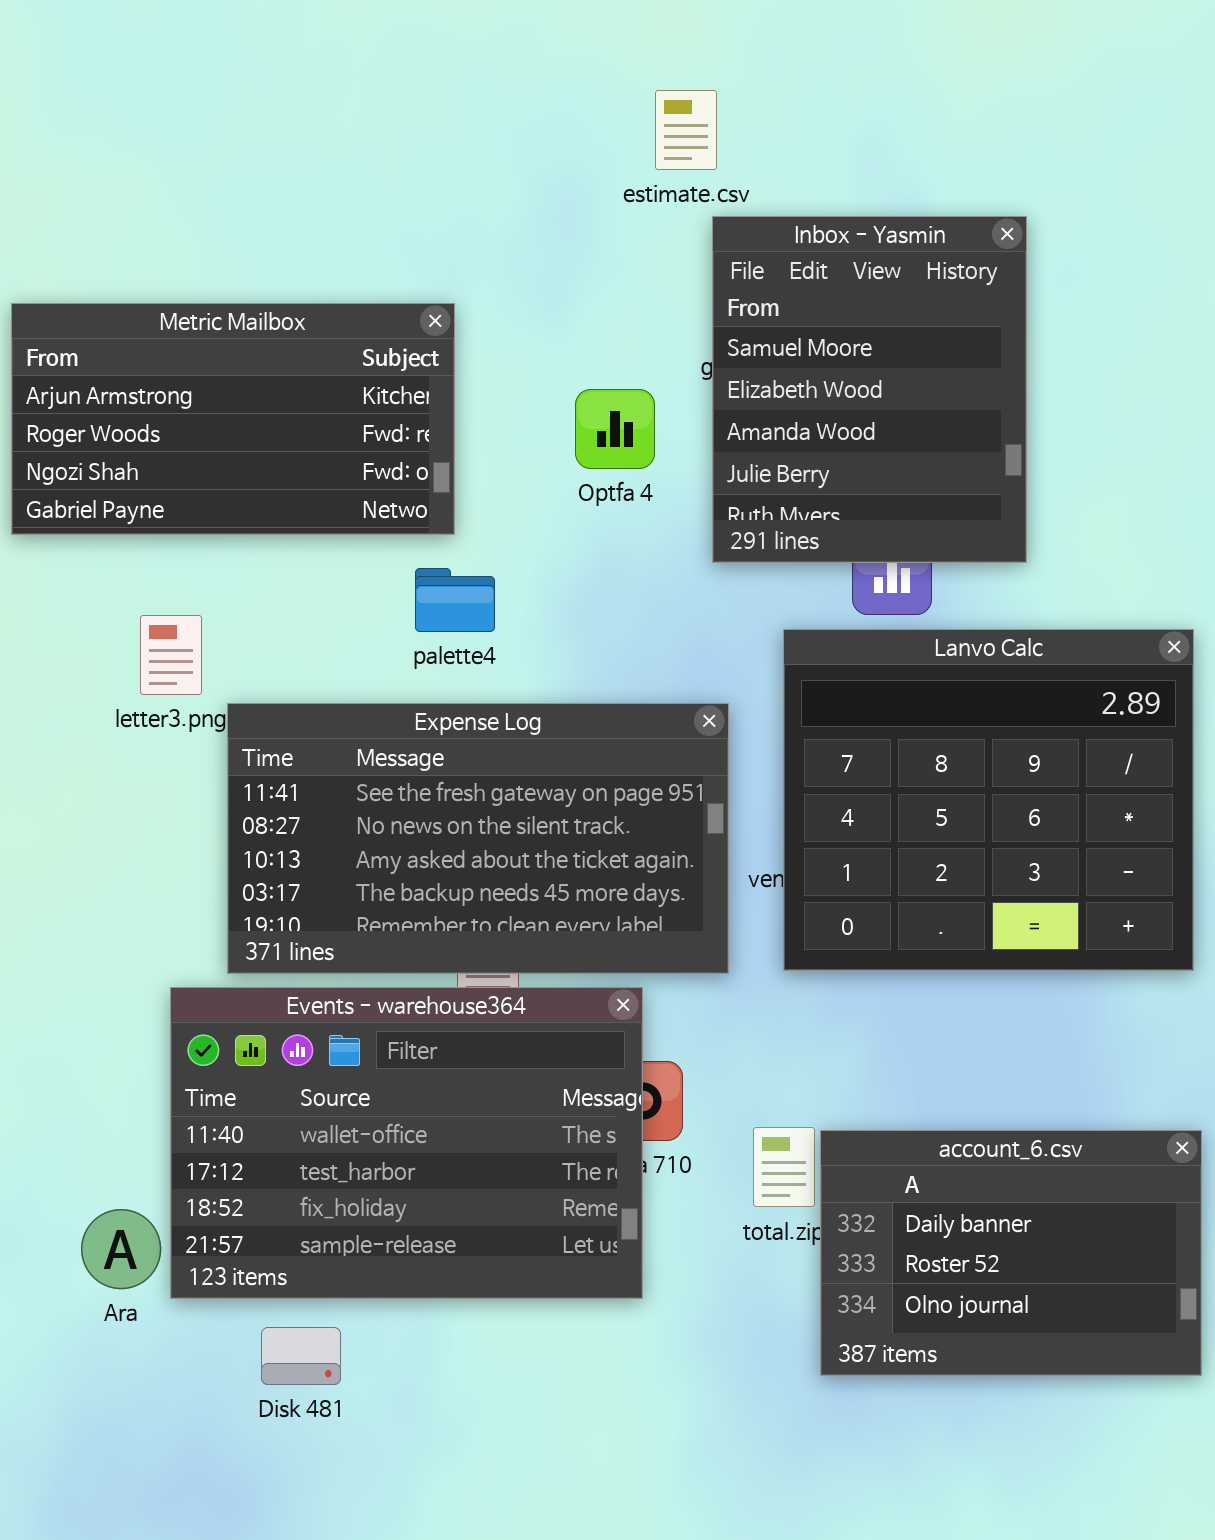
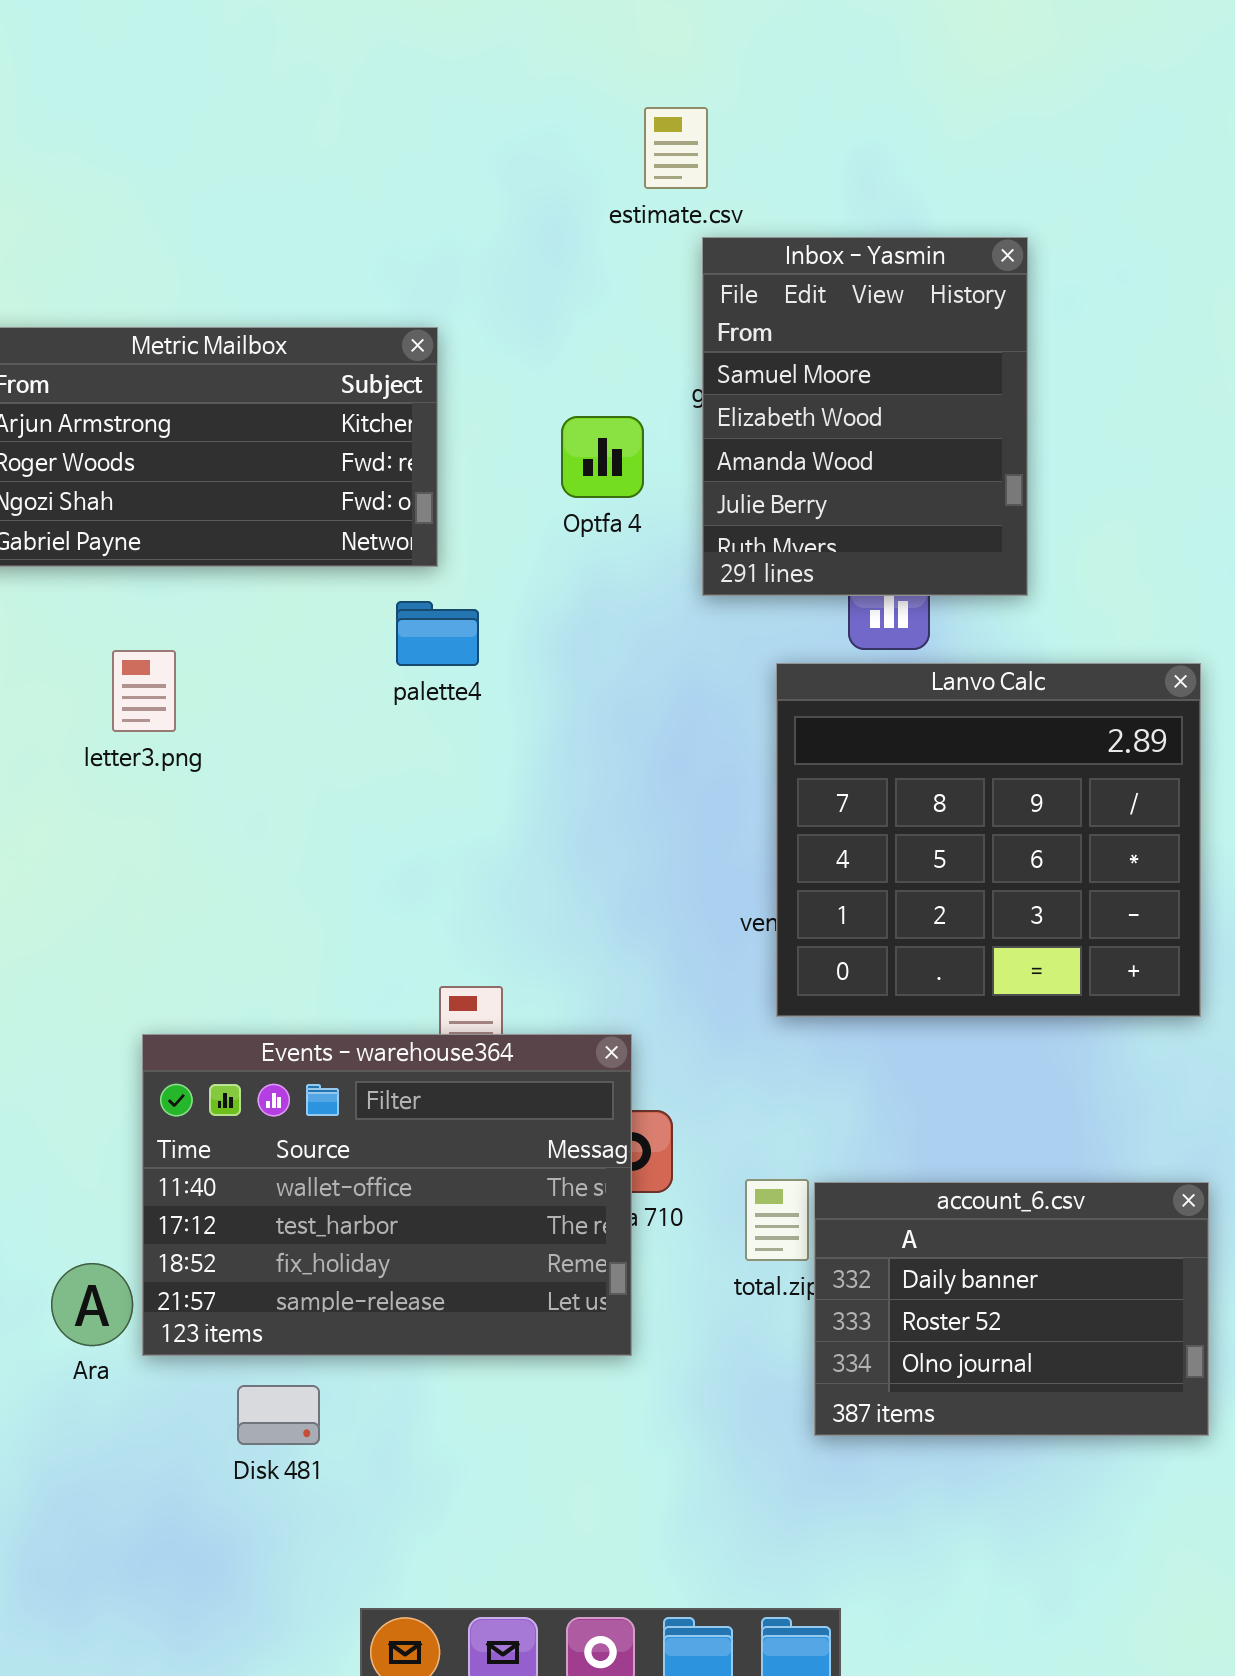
Expense Log: [227,703,729,974] -> none, closed

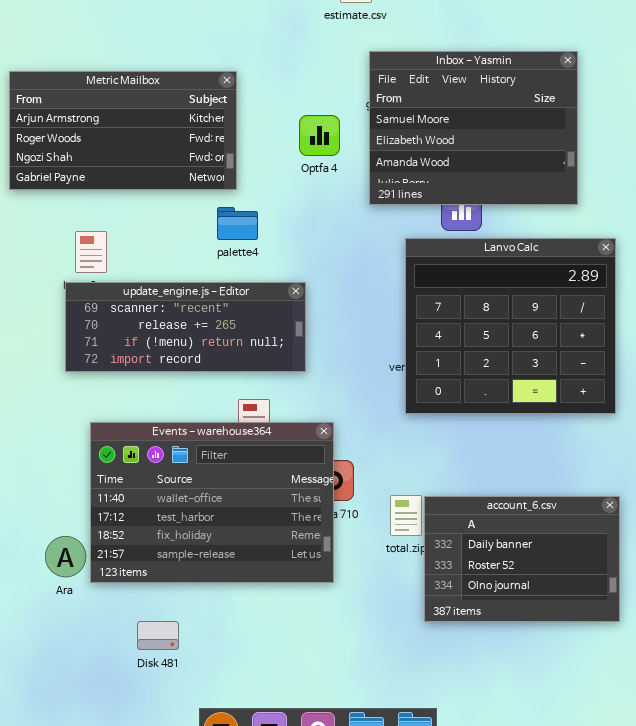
Inbox - Yasmin: [702,237,1028,596] -> [369,51,578,205], resized
update_engine.js - Editor: none -> [65,282,306,372], opened
Disk 481: [237,1385,320,1445] -> [137,621,179,650], moved

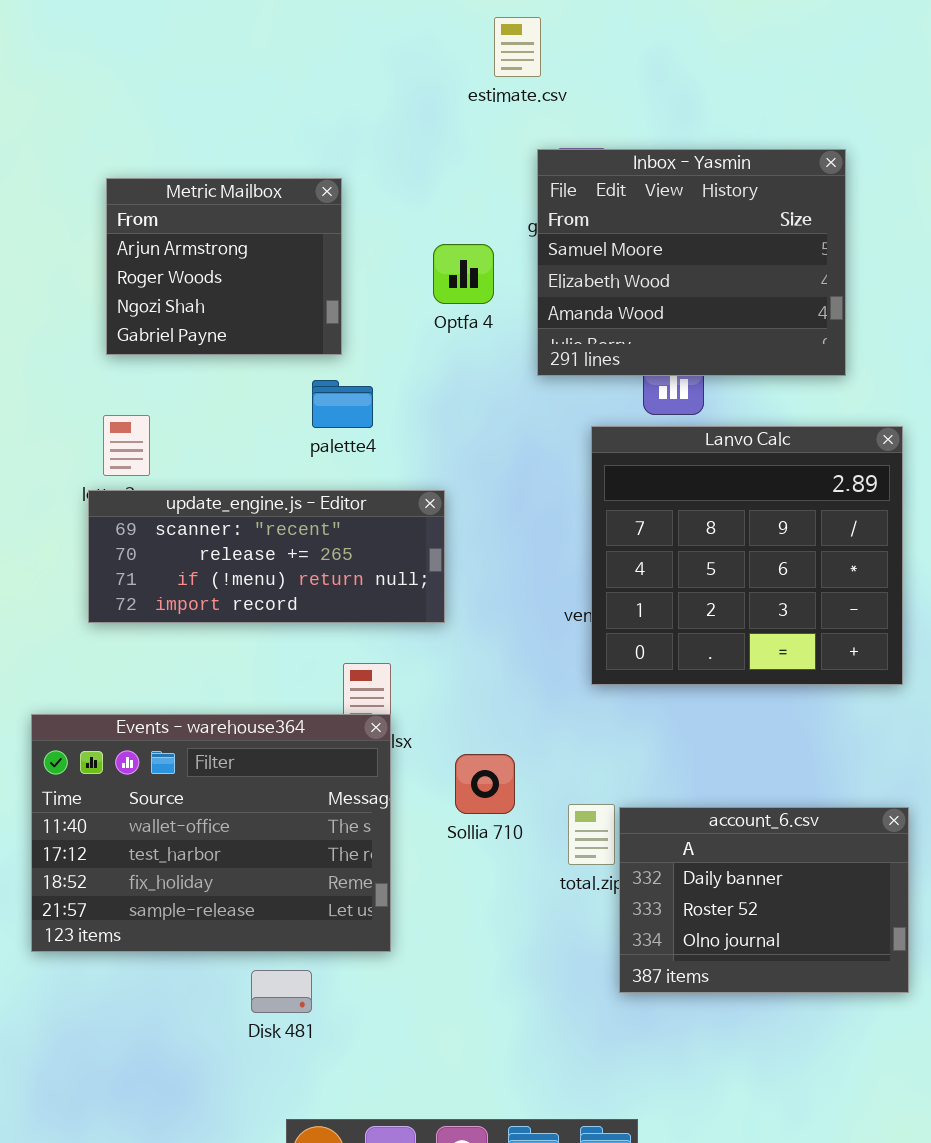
Metric Mailbox: [9,71,237,190] -> [106,178,342,355], resized
Events - warehouse364: [90,422,334,583] -> [31,714,391,952], moved
Disk 481: [137,621,179,650] -> [251,970,312,1013], moved

